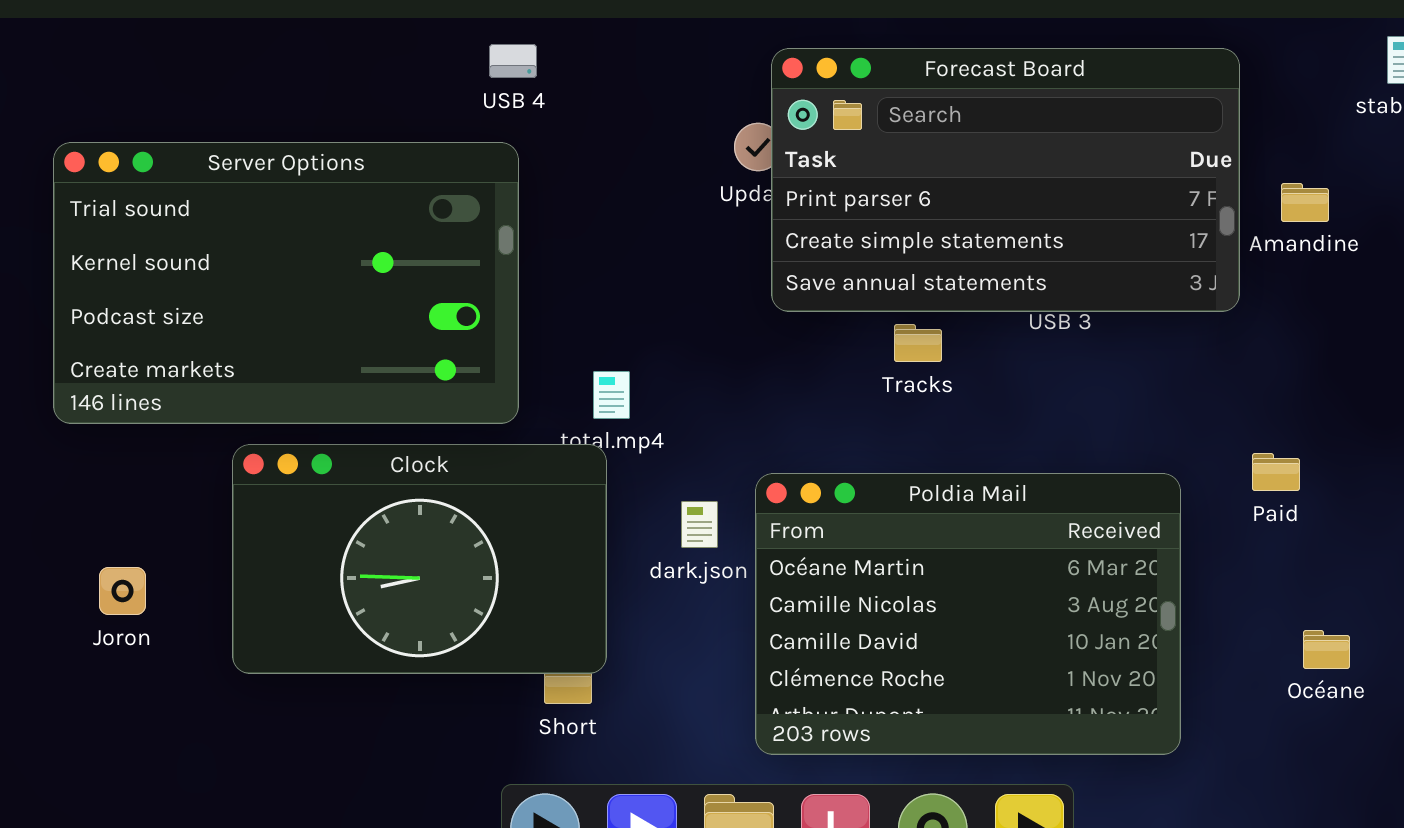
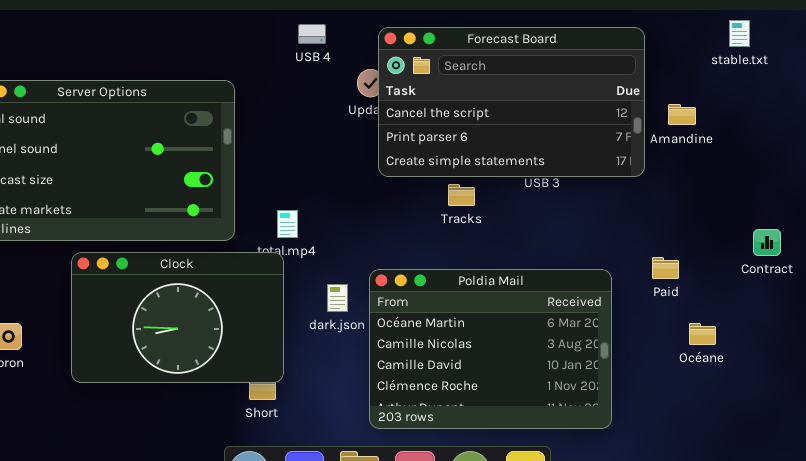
USB 4: [489,44,537,78] -> [298,24,326,44], moved
Forecast Board: [771,48,1240,312] -> [378,27,645,177], scrolled up 1 row
Océane: [1303,630,1350,669] -> [689,323,716,345], moved

